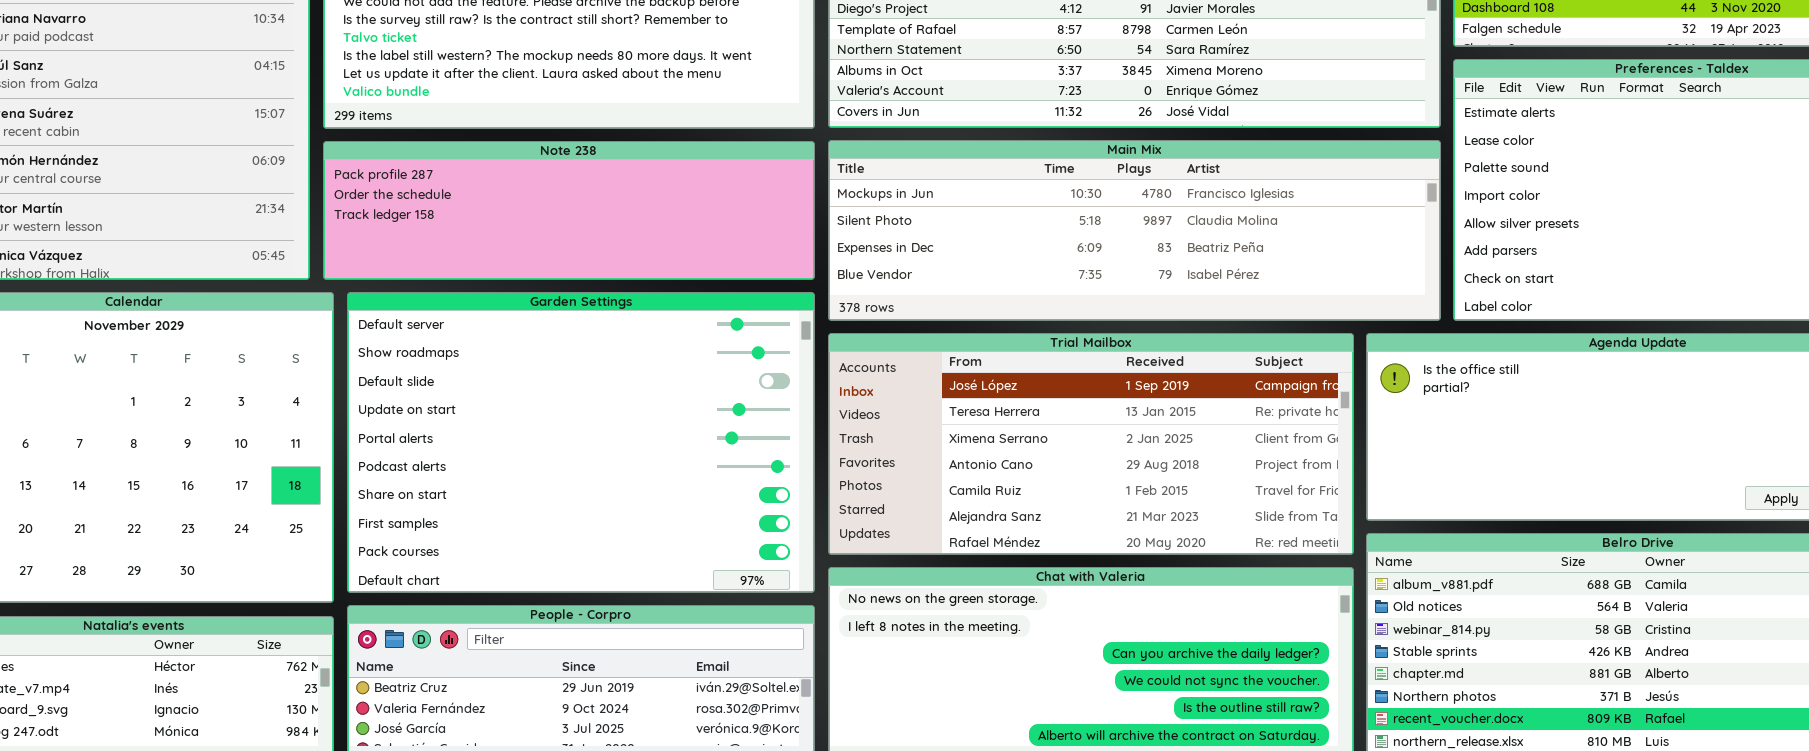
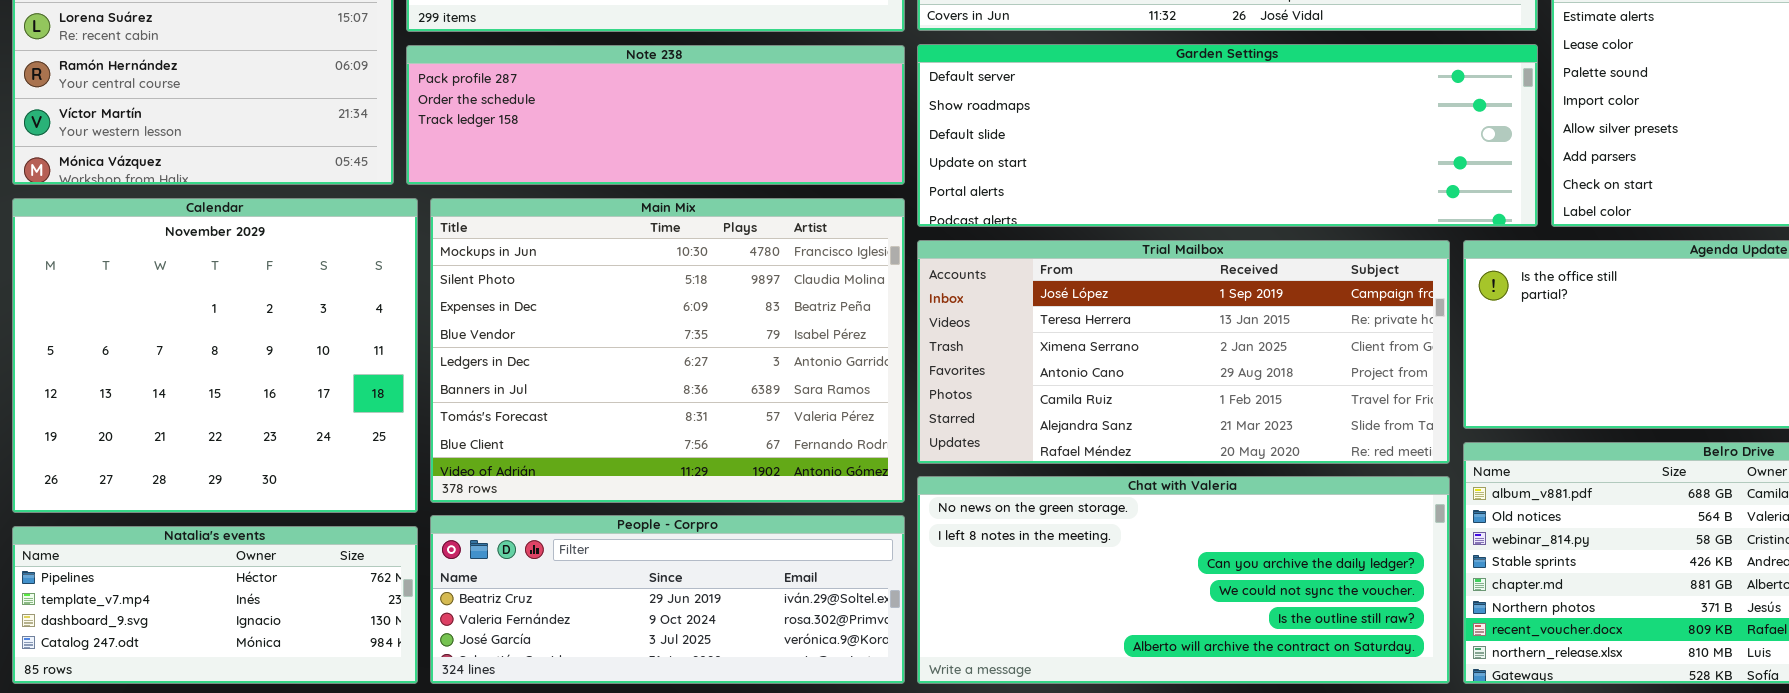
Main Mix: [828,140,1441,321] -> [430,198,905,503], moved, resized
Garden Settings: [347,292,815,593] -> [917,44,1538,227], moved, resized

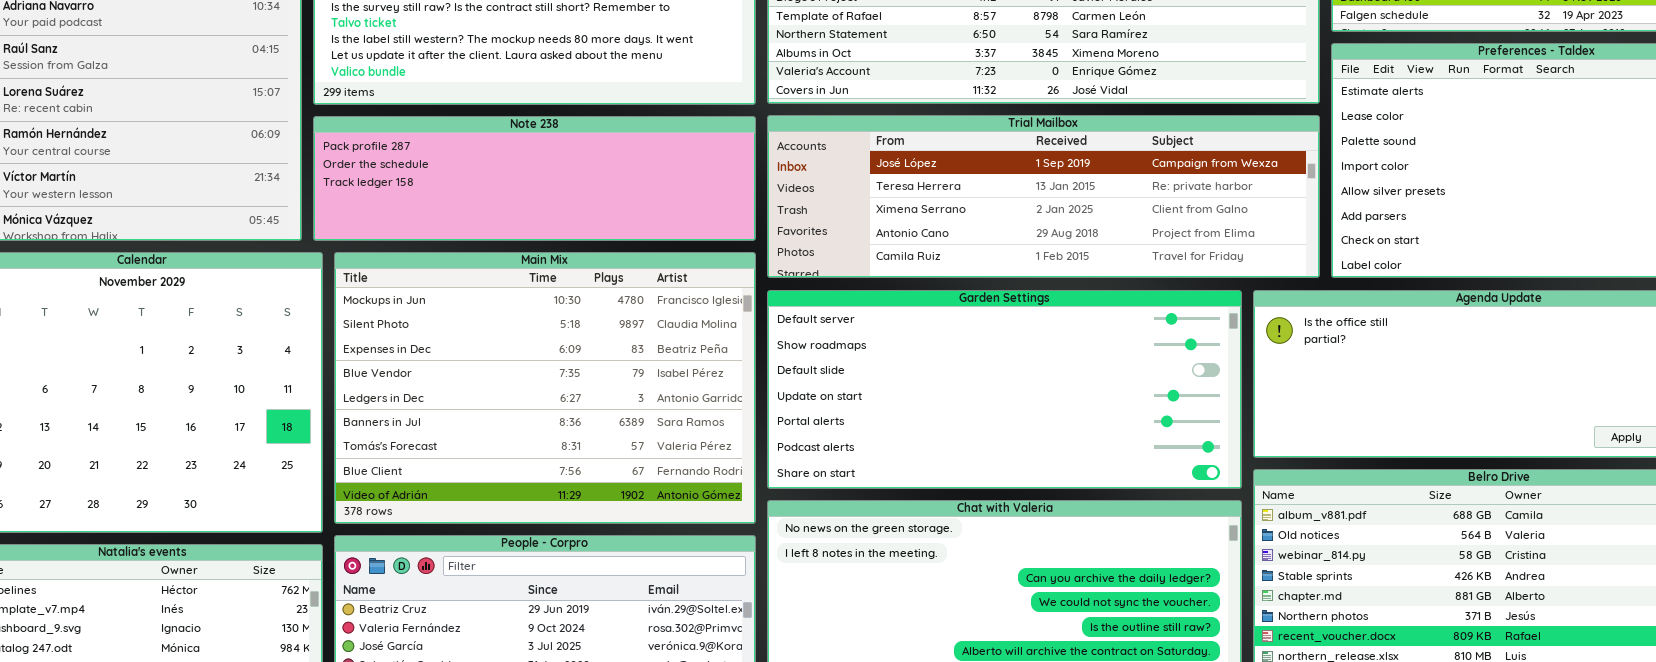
Garden Settings: [917,44,1538,227] -> [767,290,1242,489], moved, resized
Trial Mailbox: [917,240,1450,464] -> [767,115,1320,278], moved, resized

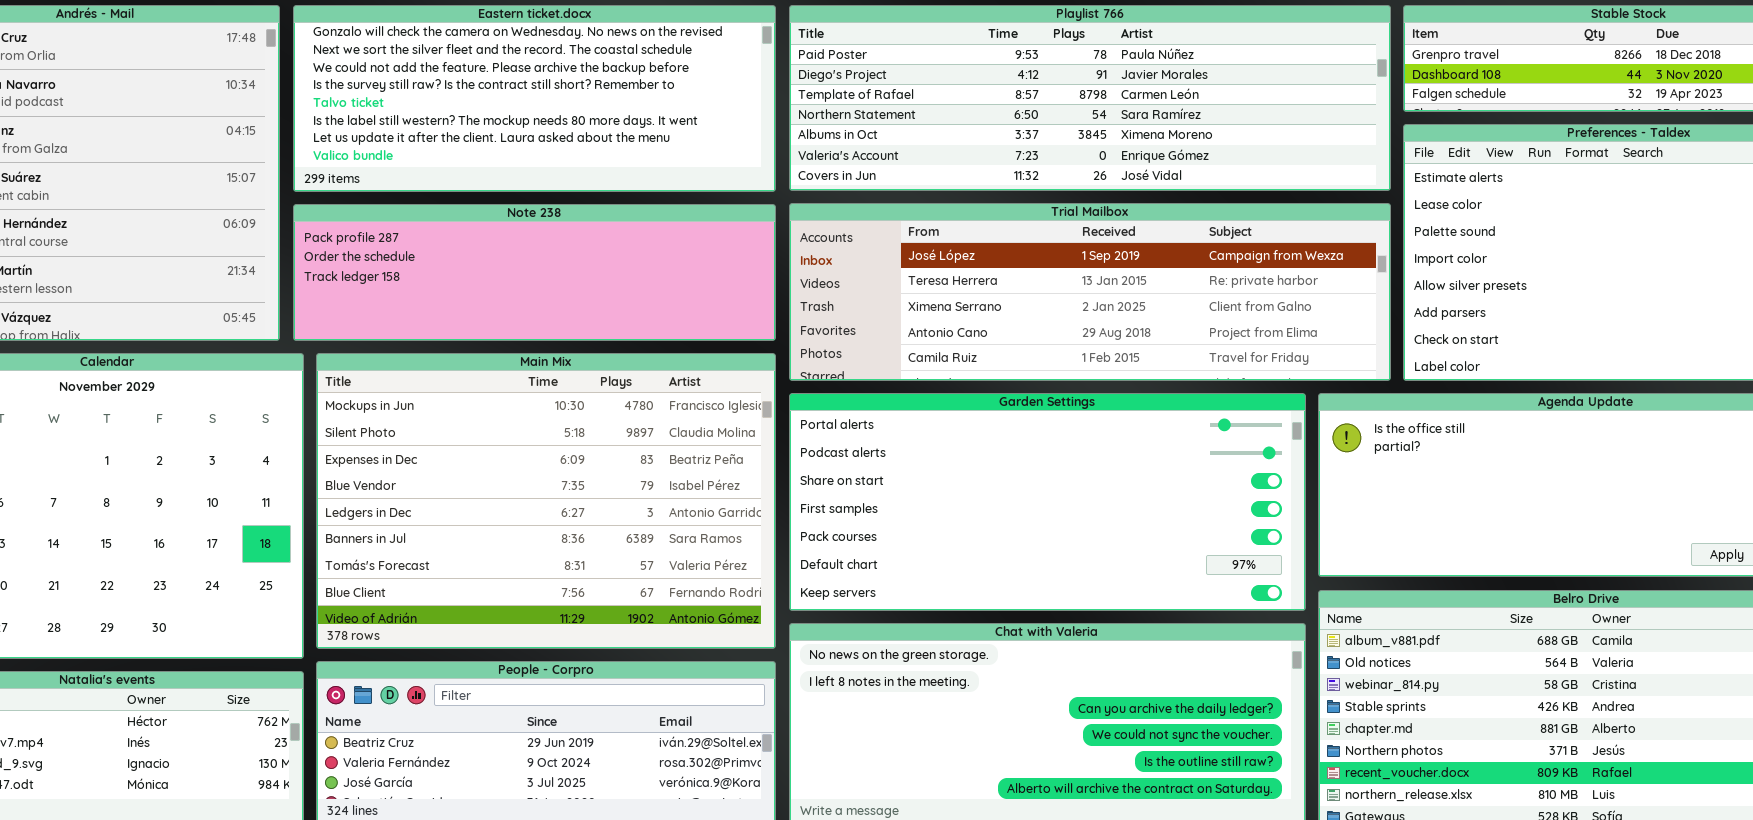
Garden Settings: [767,290,1242,489] -> [789,393,1306,611], scrolled down 4 rows

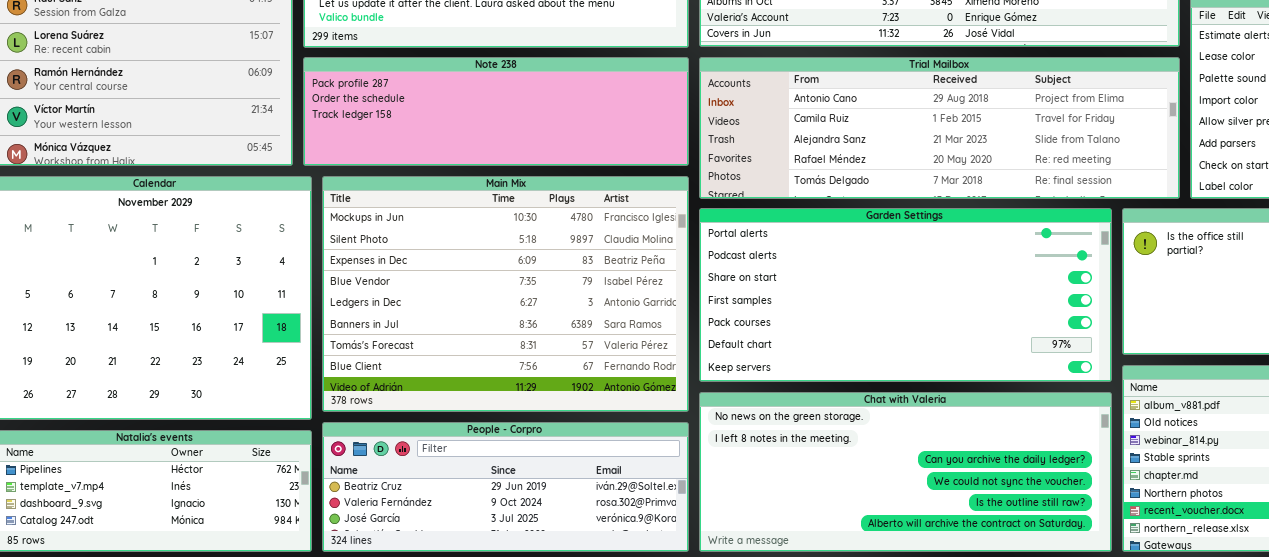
Trial Mailbox: [789,203,1391,381] -> [699,57,1180,199], scrolled down 3 rows

